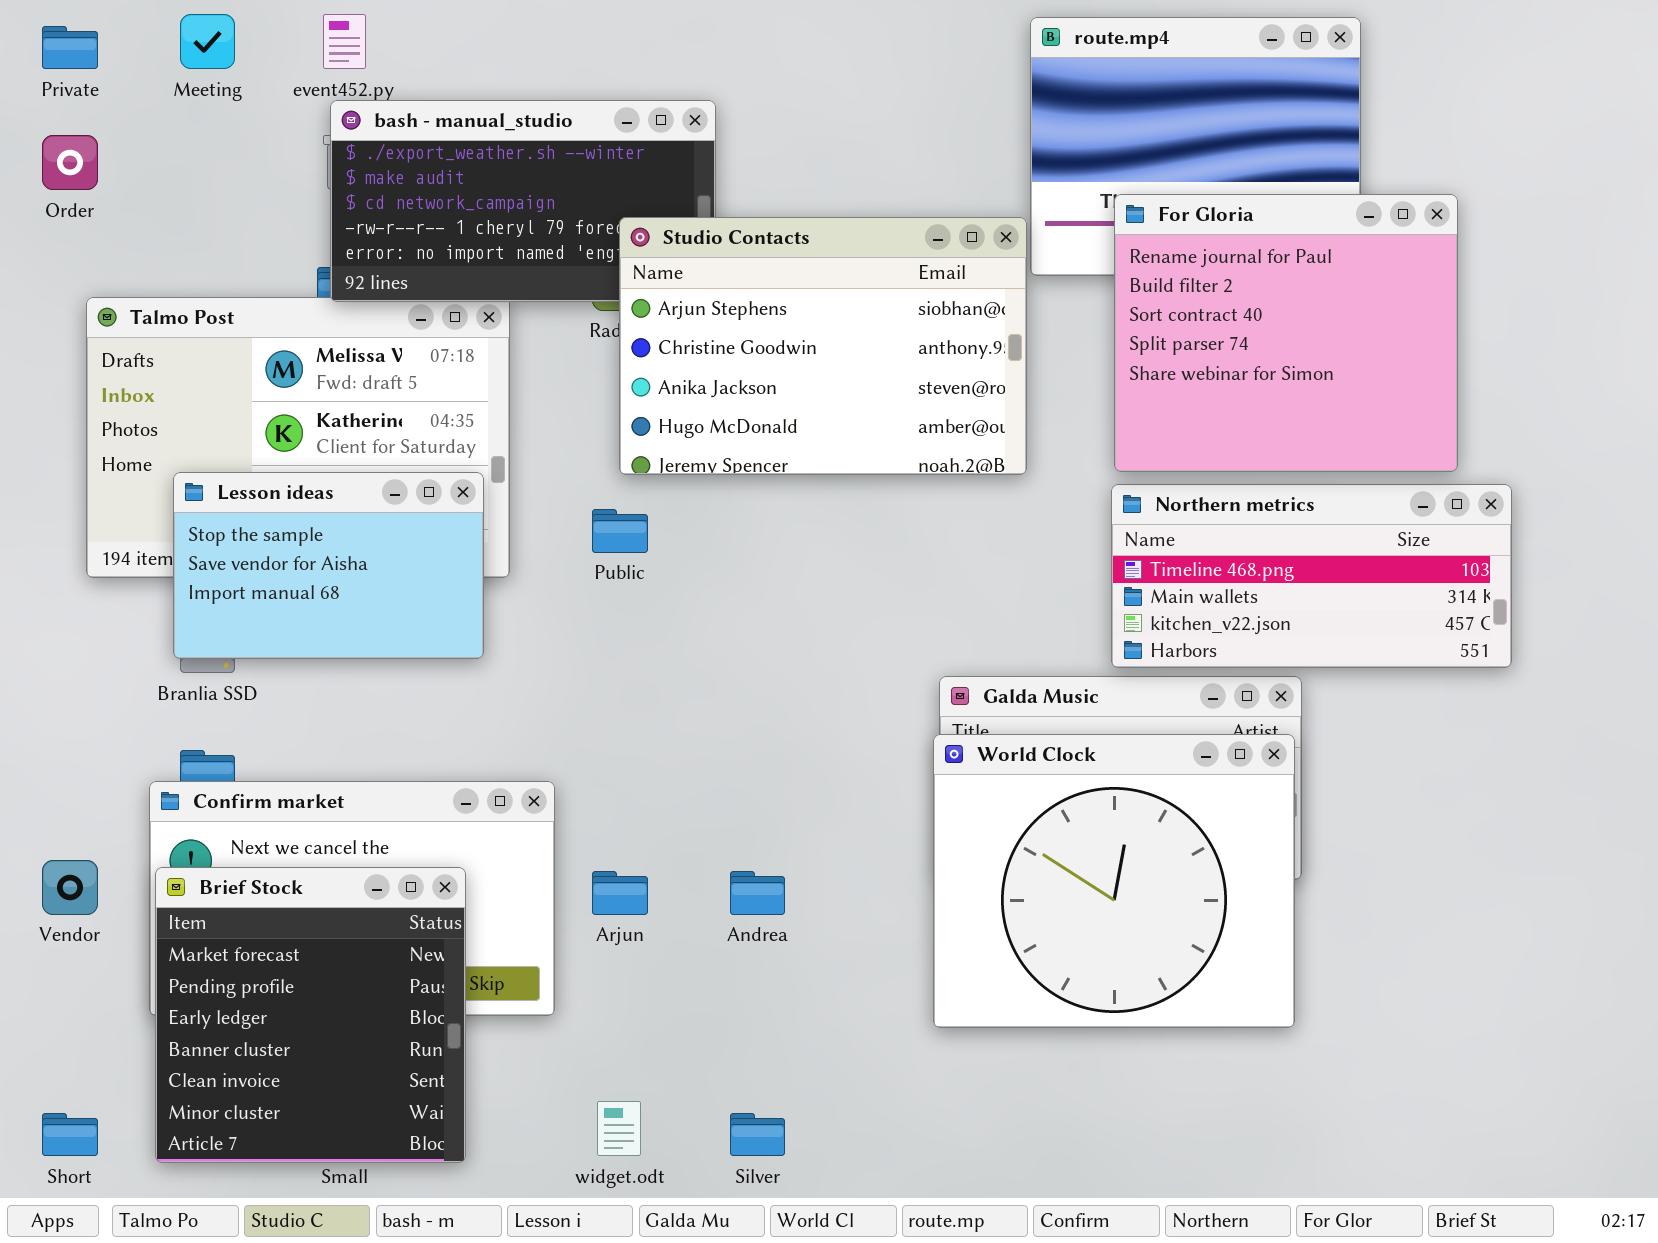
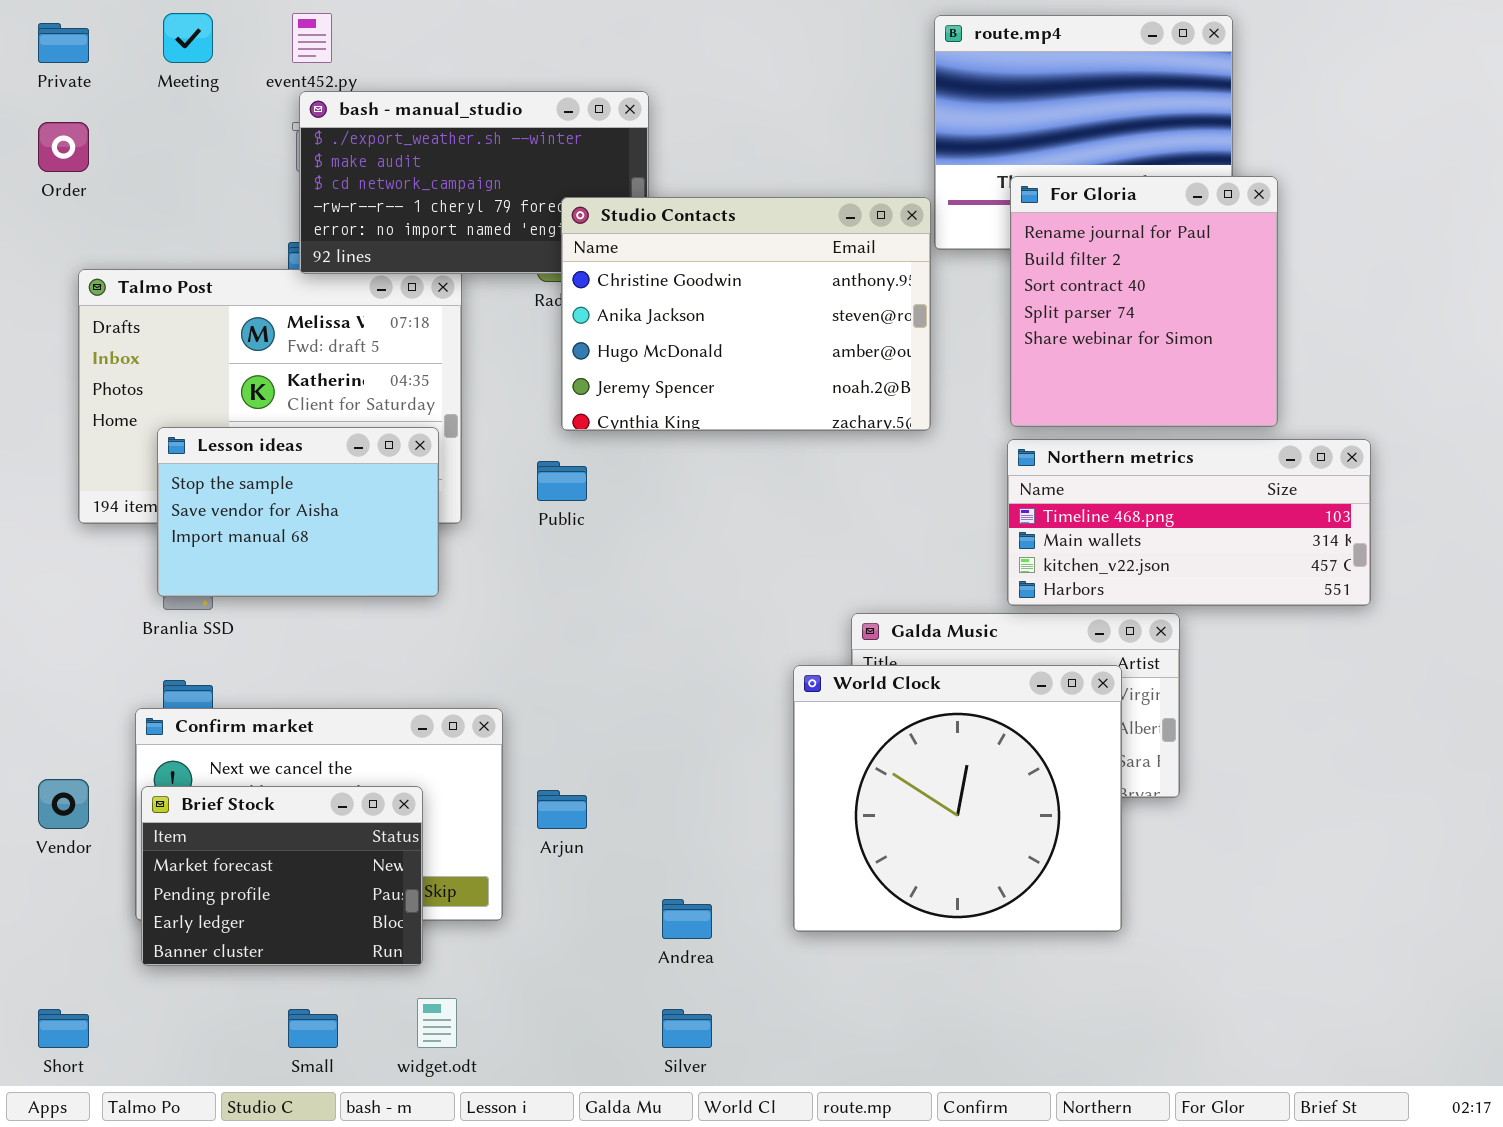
For Gloria: [1114,194,1458,472] -> [1010,176,1278,427], resized
Studio Contacts: [619,217,1027,475] -> [561,197,931,431], scrolled down 1 row
World Clock: [933,734,1295,1028] -> [793,665,1122,932], moved
Brief Stock: [155,867,466,1163] -> [141,786,423,966], resized
Andrea: [730,871,785,915] -> [662,899,712,939], moved
widget.odt: [597,1101,641,1156] -> [417,998,457,1048], moved

